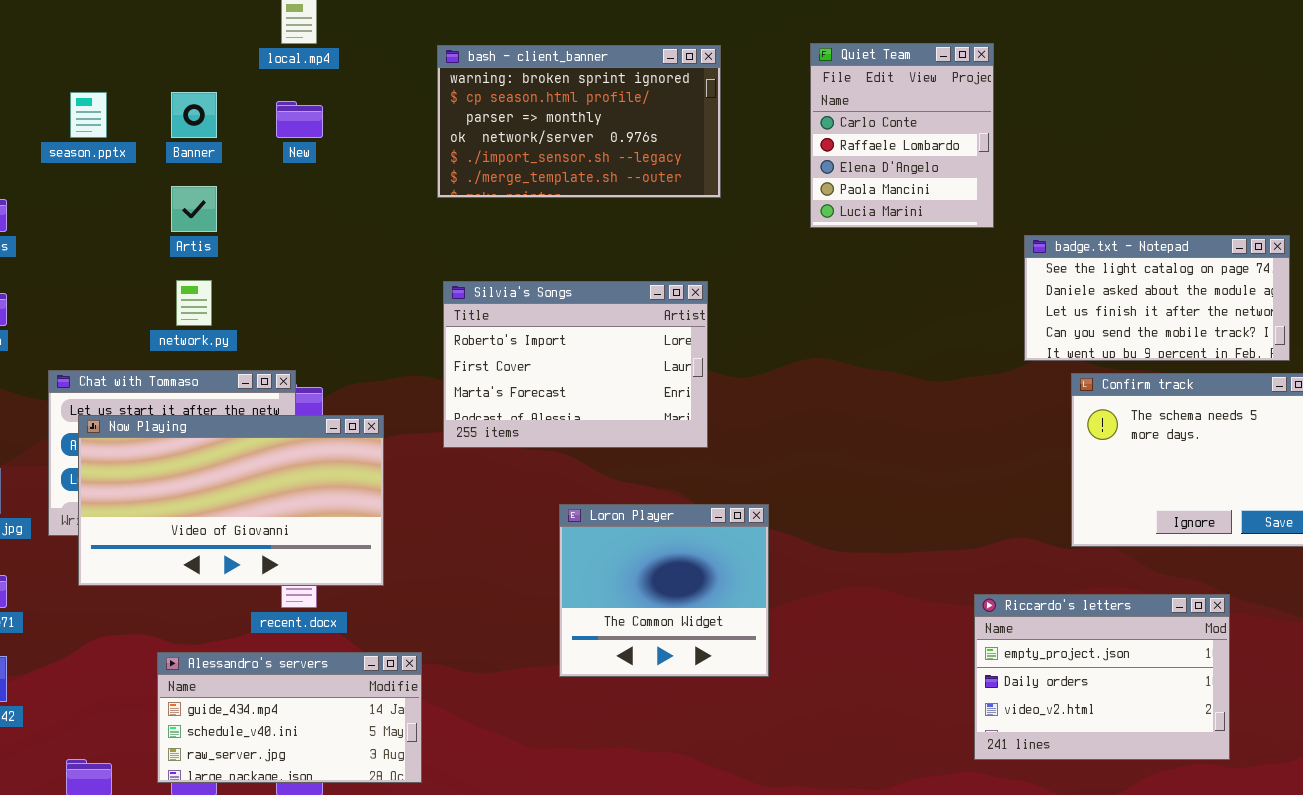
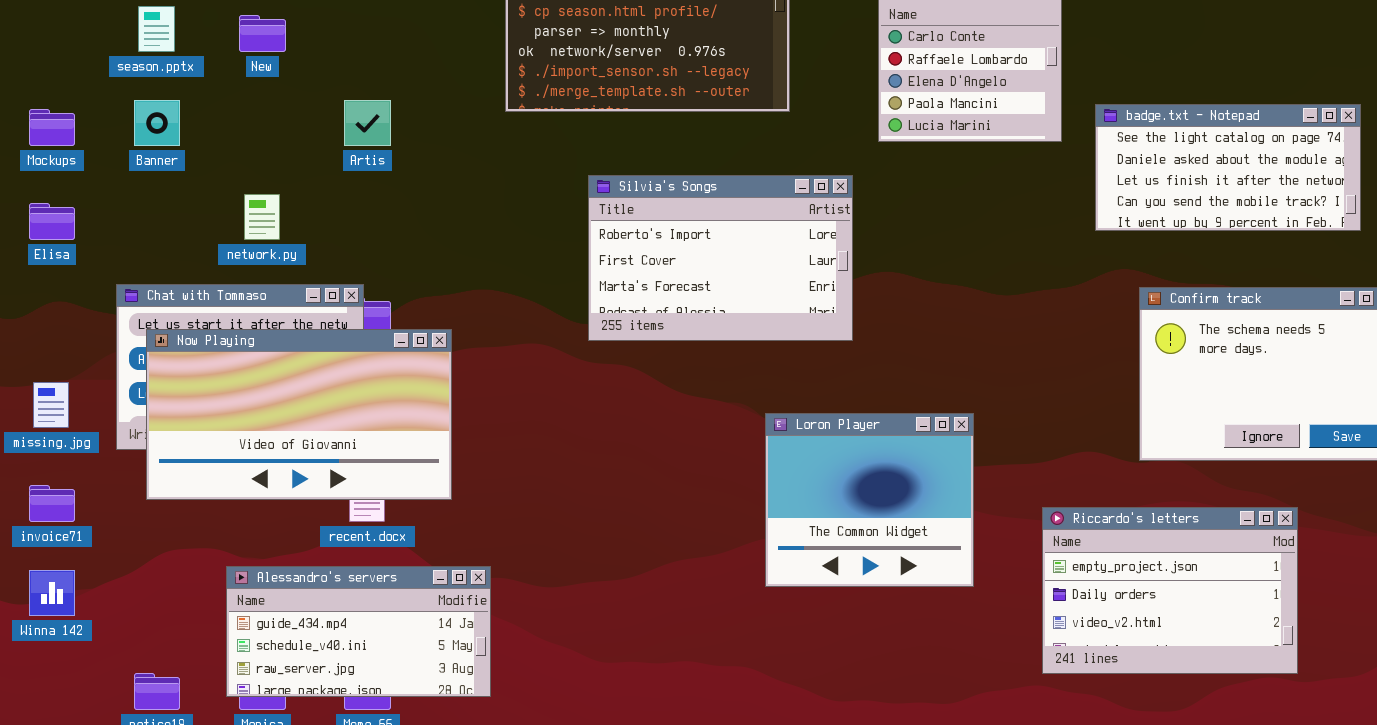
Banner: [171,92,217,138] -> [134,100,180,146], moved
New: [276,101,323,138] -> [239,15,286,52], moved
Artis: [171,186,217,232] -> [344,100,391,146], moved
badge.txt - Notepad: [1024,235,1290,361] -> [1095,104,1361,231], moved
Silvia's Songs: [443,281,708,448] -> [588,175,853,341], moved
Loron Player: [559,504,769,677] -> [765,413,974,587], moved

